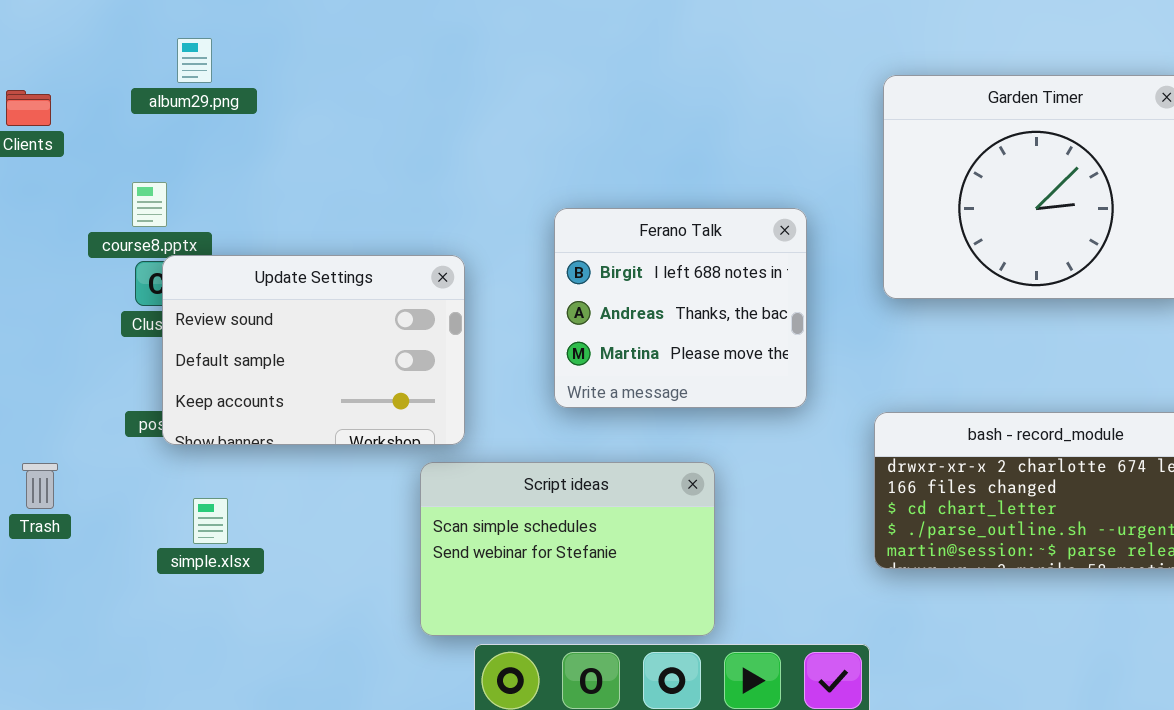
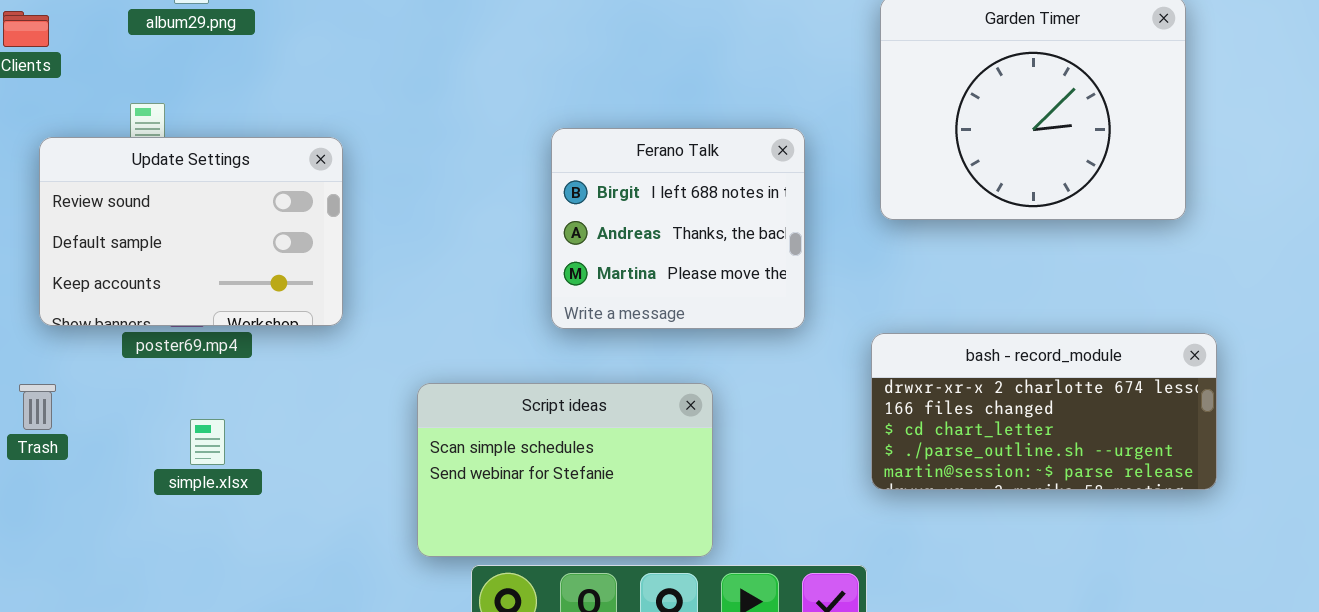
Update Settings: [162,255,465,445] -> [39,137,343,326], moved

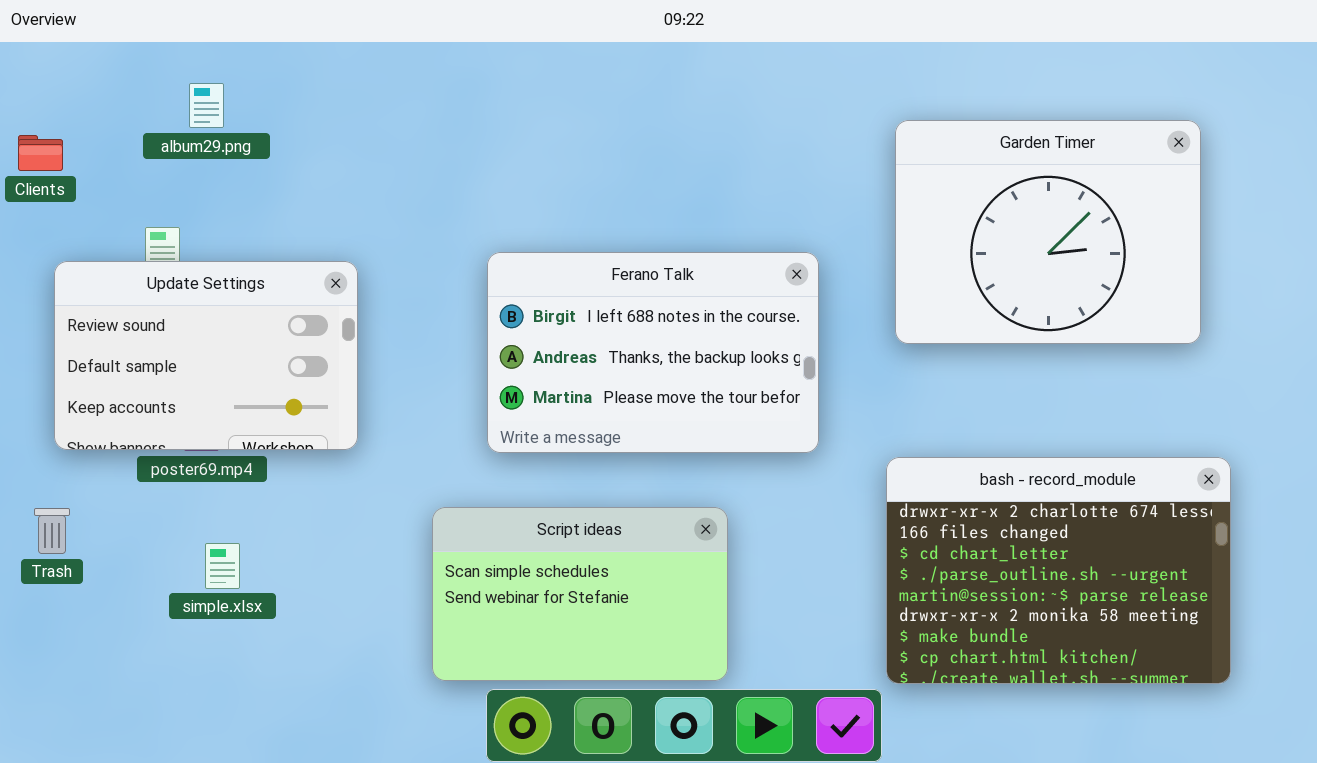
Ferano Talk: [551,128,805,329] -> [487,252,819,453], resized
bash - record_module: [871,333,1217,490] -> [886,457,1231,684], resized

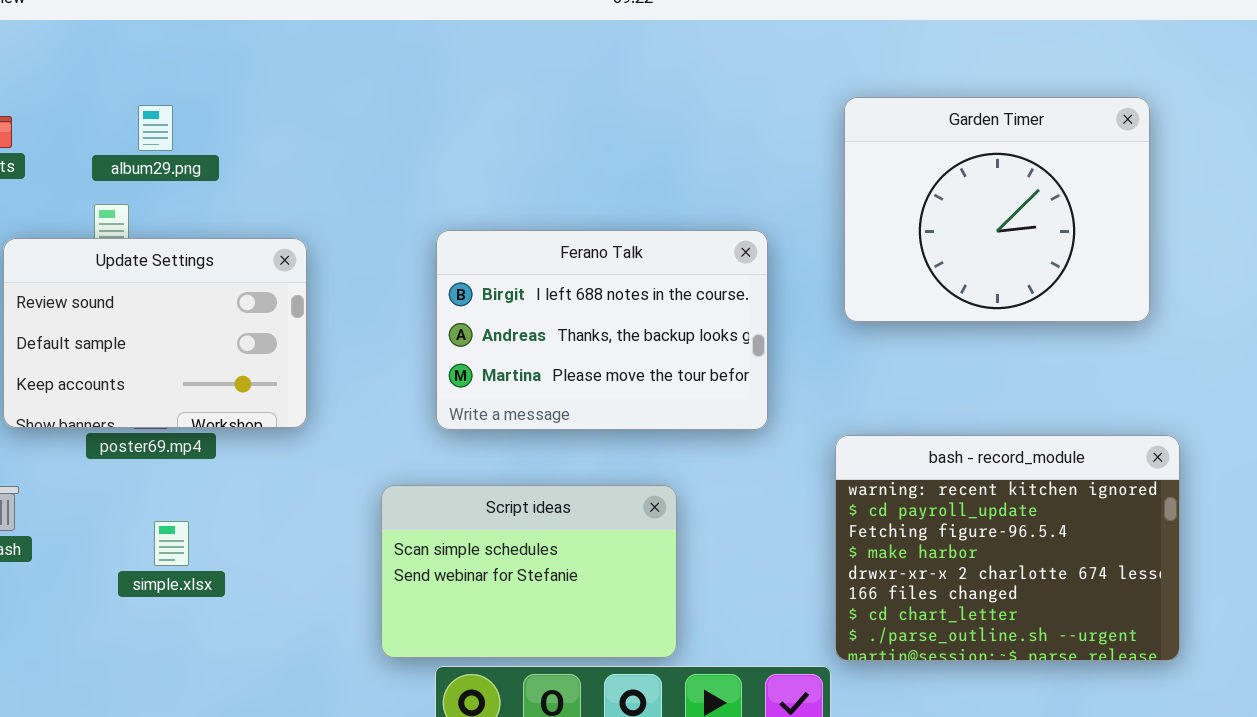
album29.png: [189,83,224,128] -> [138,105,173,151], moved
bash - record_module: [886,457,1231,684] -> [835,435,1180,661], scrolled up 4 rows

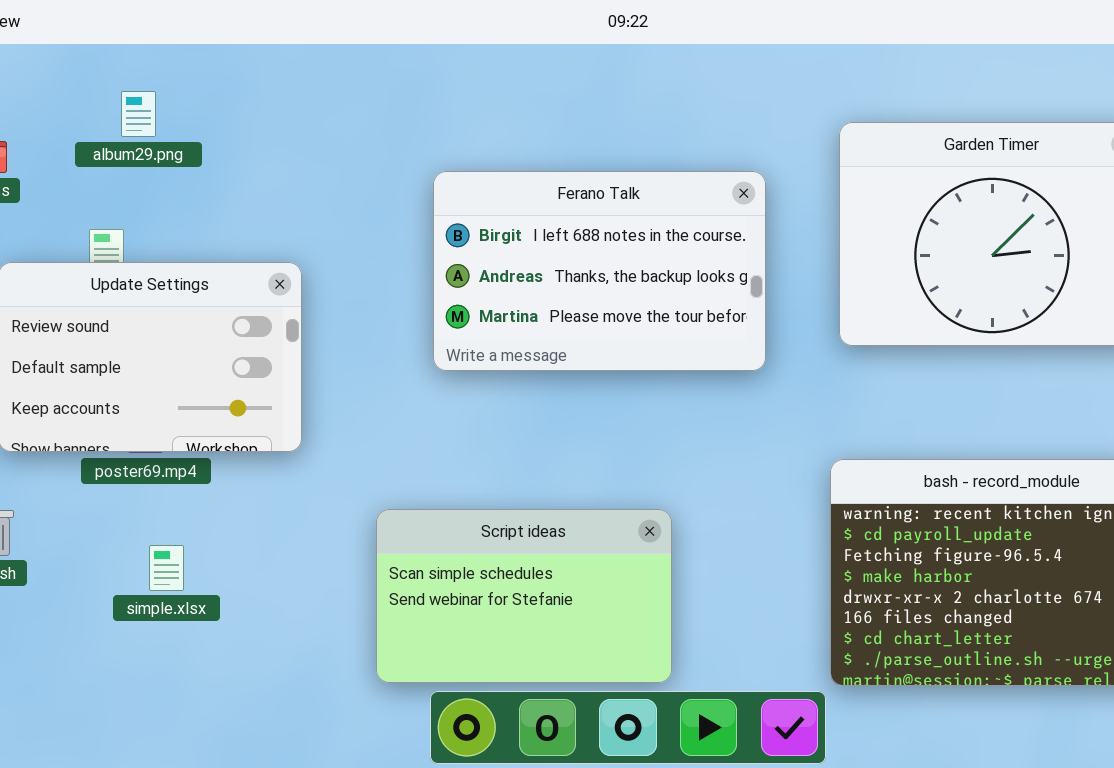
album29.png: [138,105,173,151] -> [121,91,156,137], moved
Ferano Talk: [436,230,768,430] -> [433,171,766,371], moved

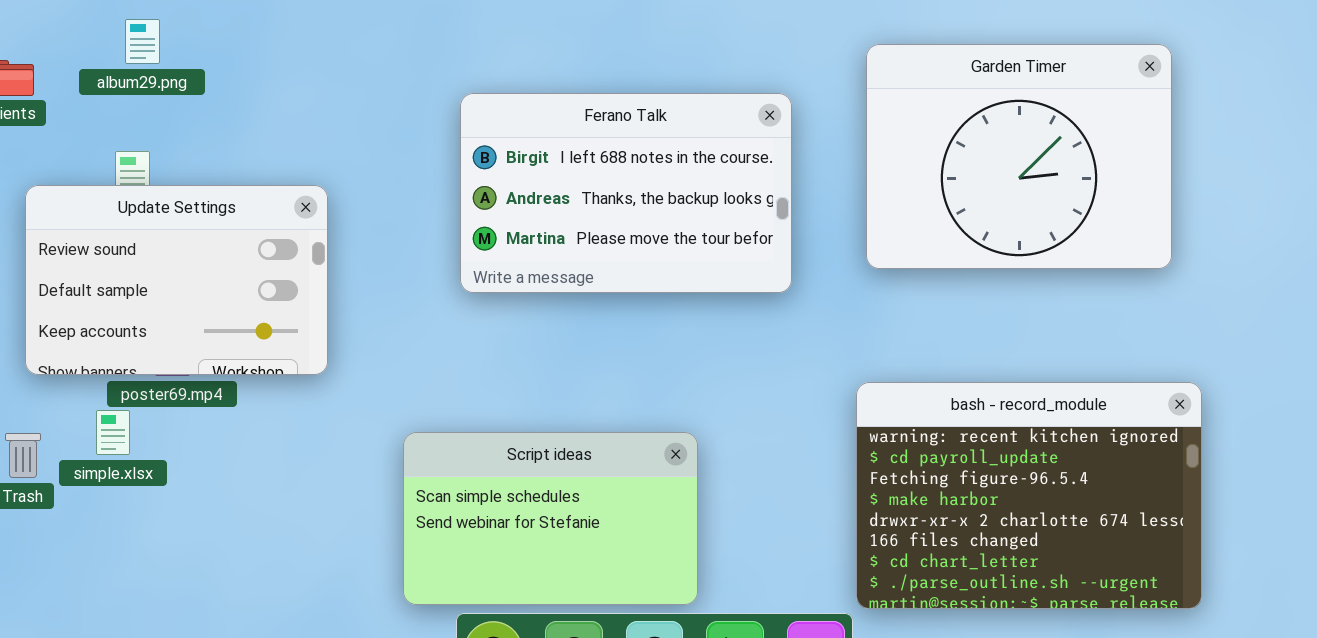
album29.png: [121,91,156,137] -> [125,19,160,64], moved
simple.xlsx: [149,545,184,591] -> [96,410,130,455], moved

